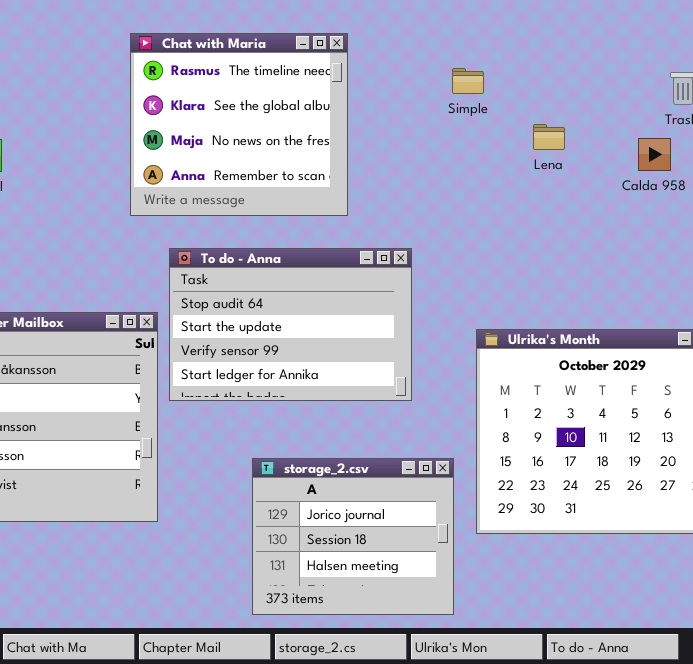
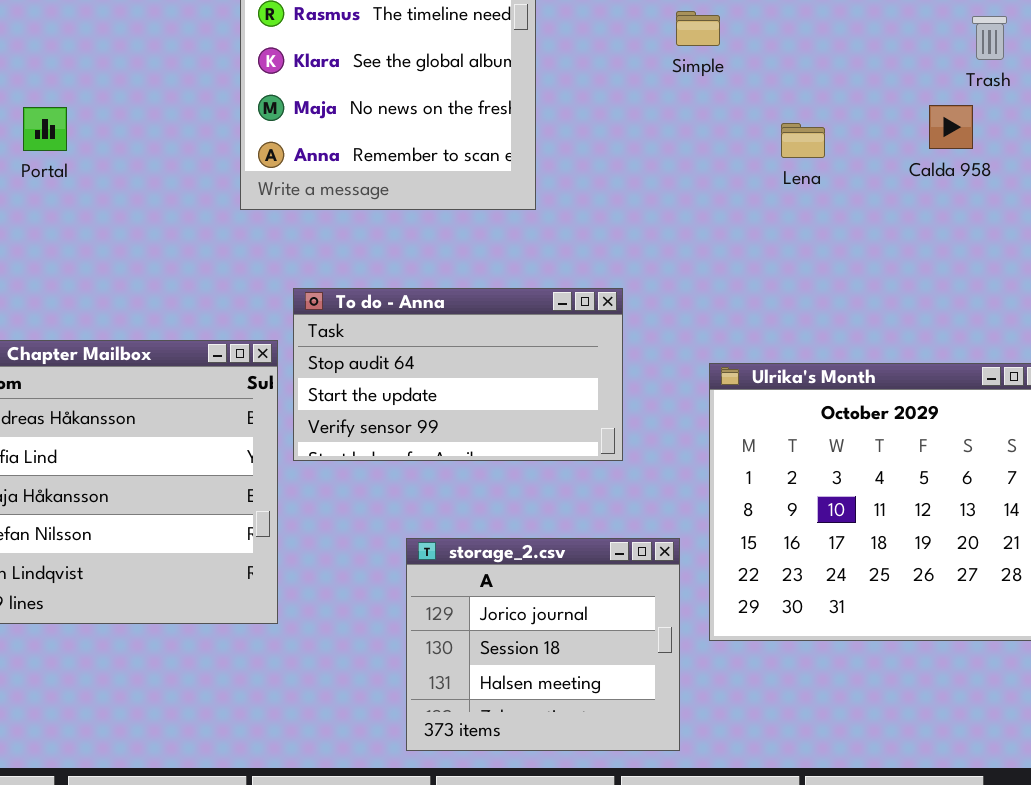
Lena: [533,124,565,150] -> [781,123,825,158], moved
To do - Anna: [169,248,412,401] -> [293,288,623,461], resized

